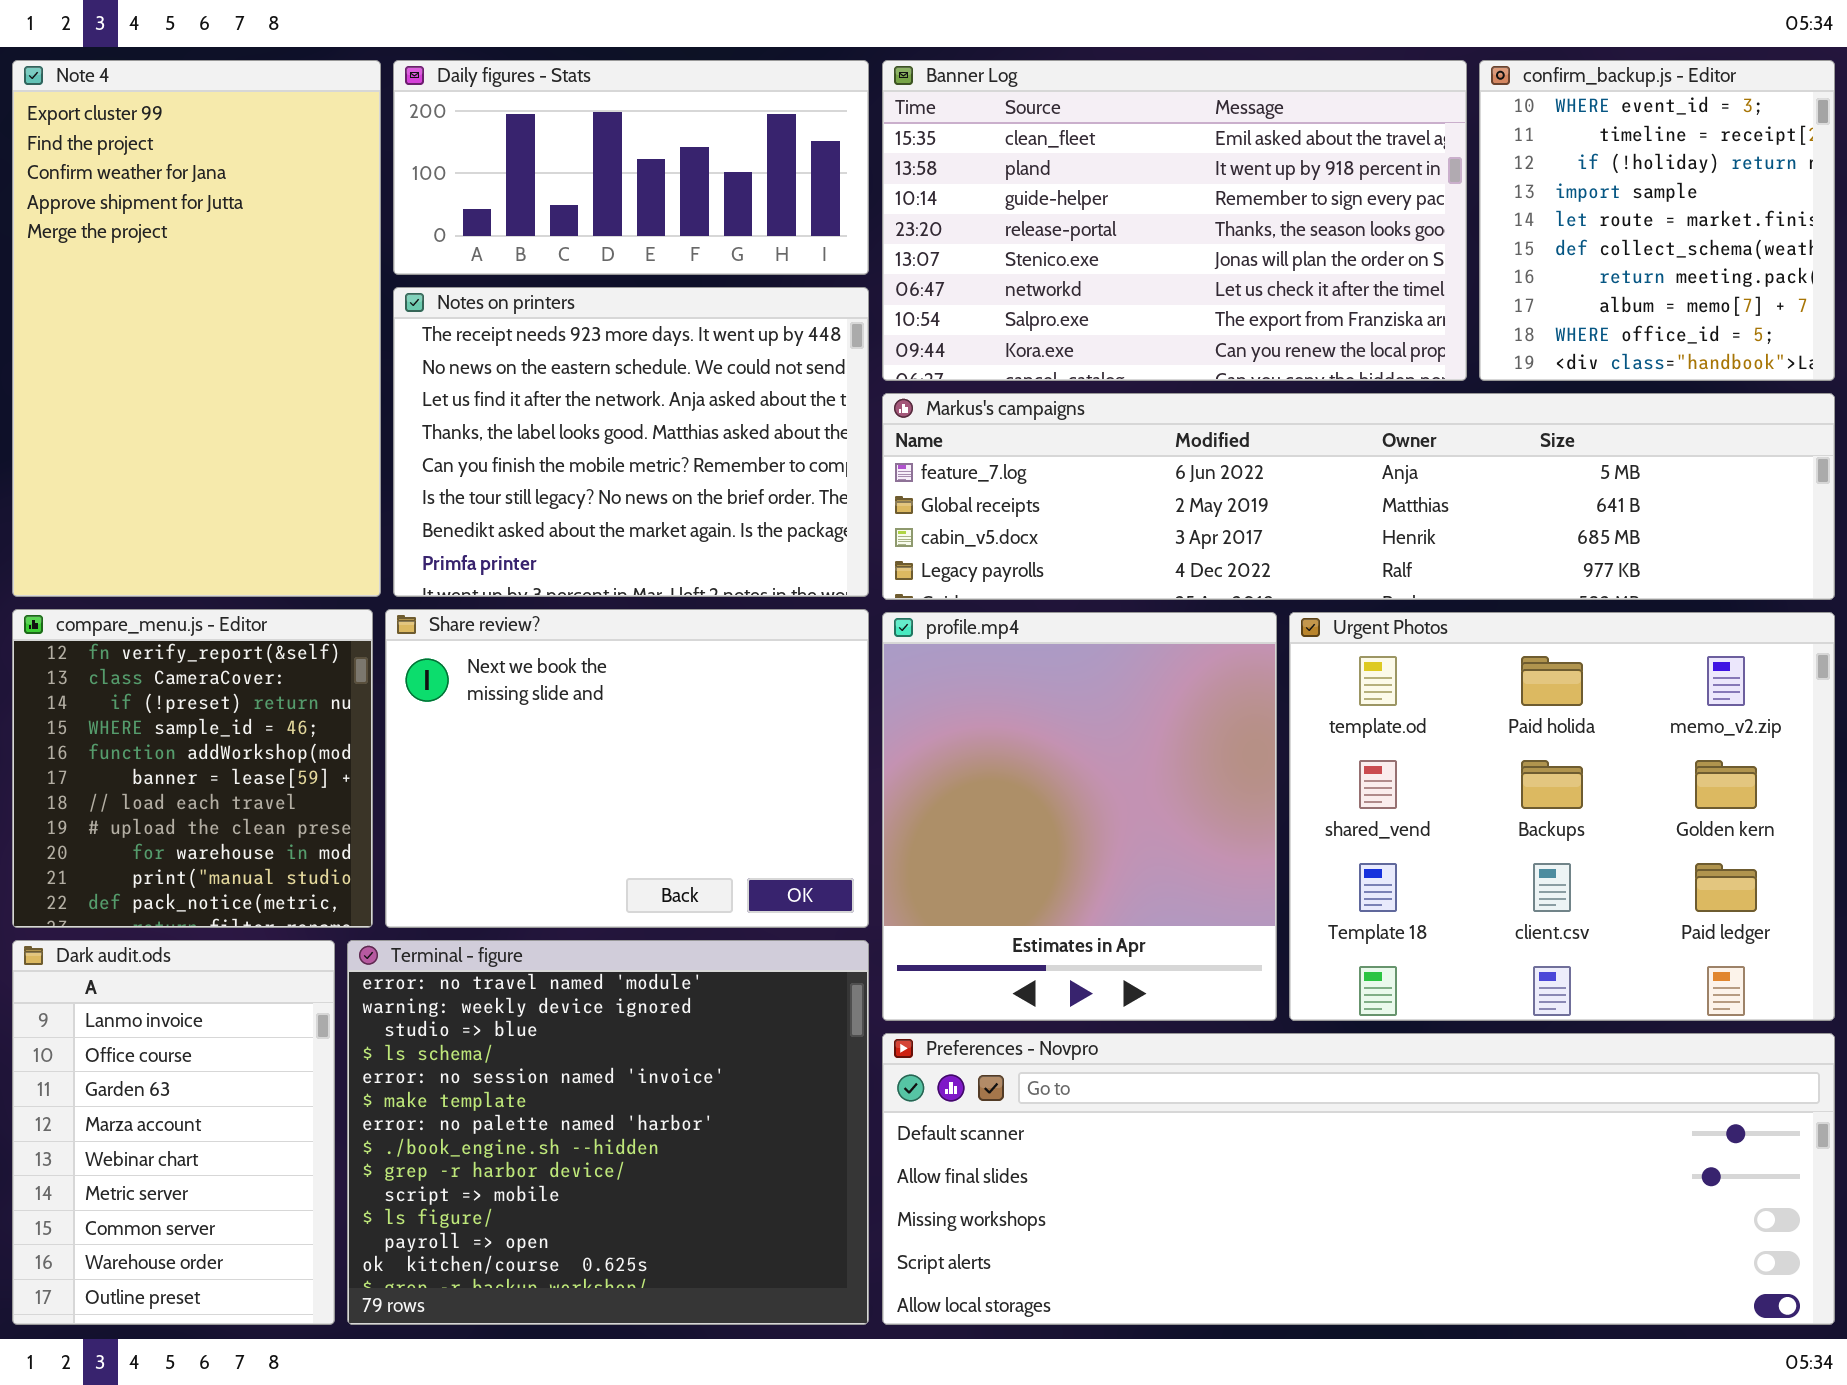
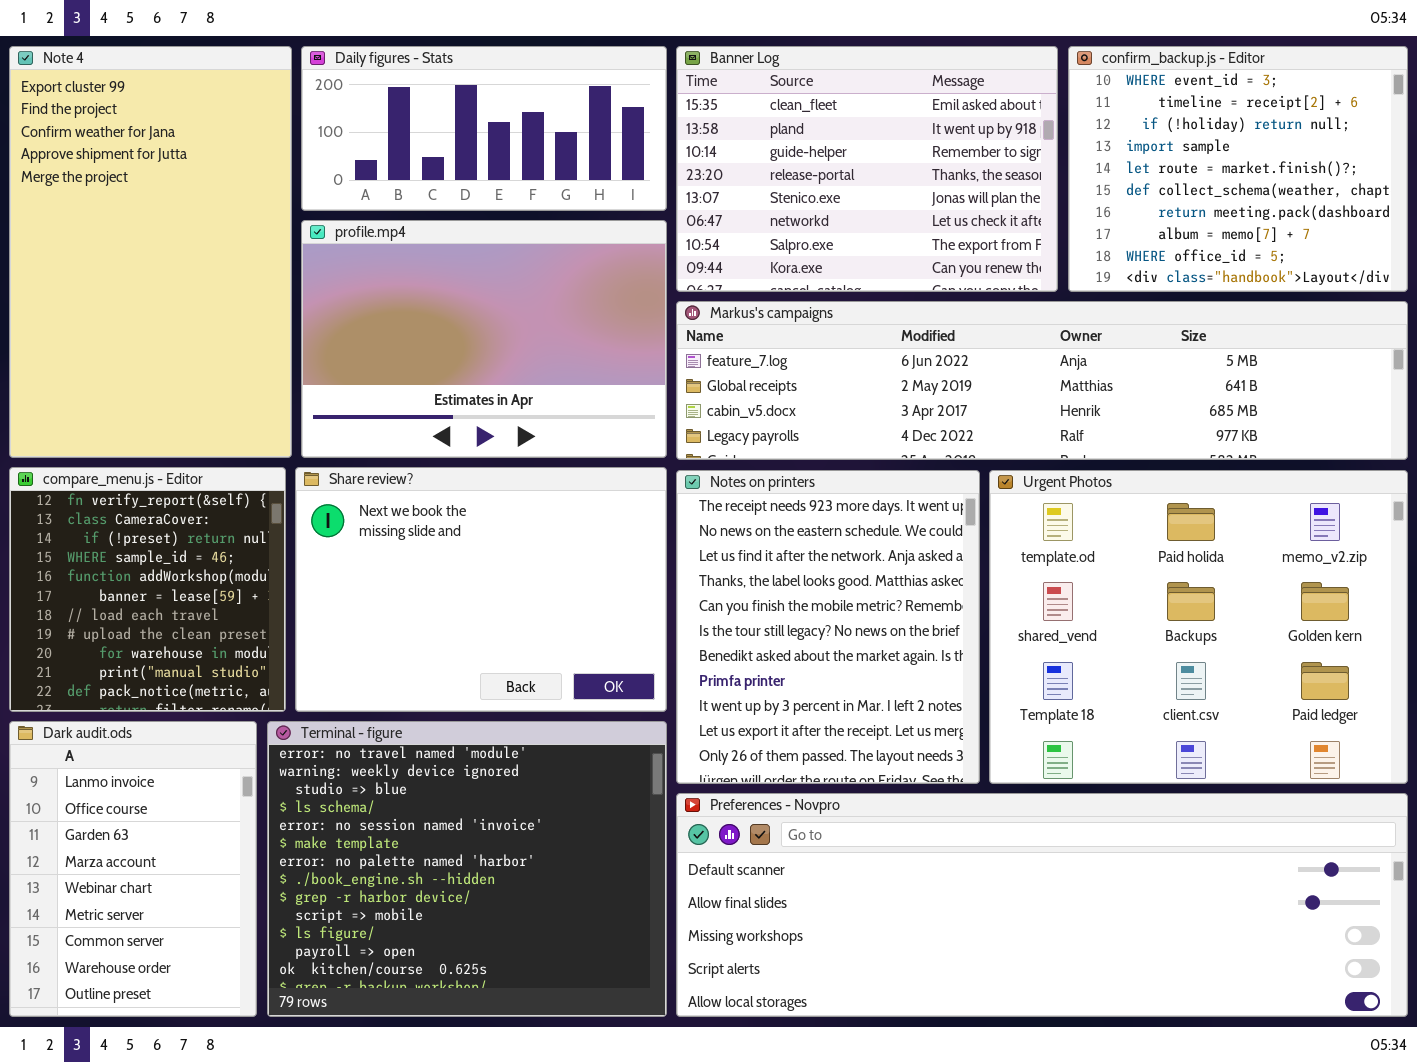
Banner Log: [882,60,1467,381] -> [676,46,1058,292], resized
confirm_backup.js - Editor: [1479,60,1835,381] -> [1068,46,1408,292], resized
Notes on printers: [393,287,869,597] -> [676,470,980,784], moved, resized
profile.mp4: [882,612,1277,1021] -> [301,220,667,458], moved, resized

